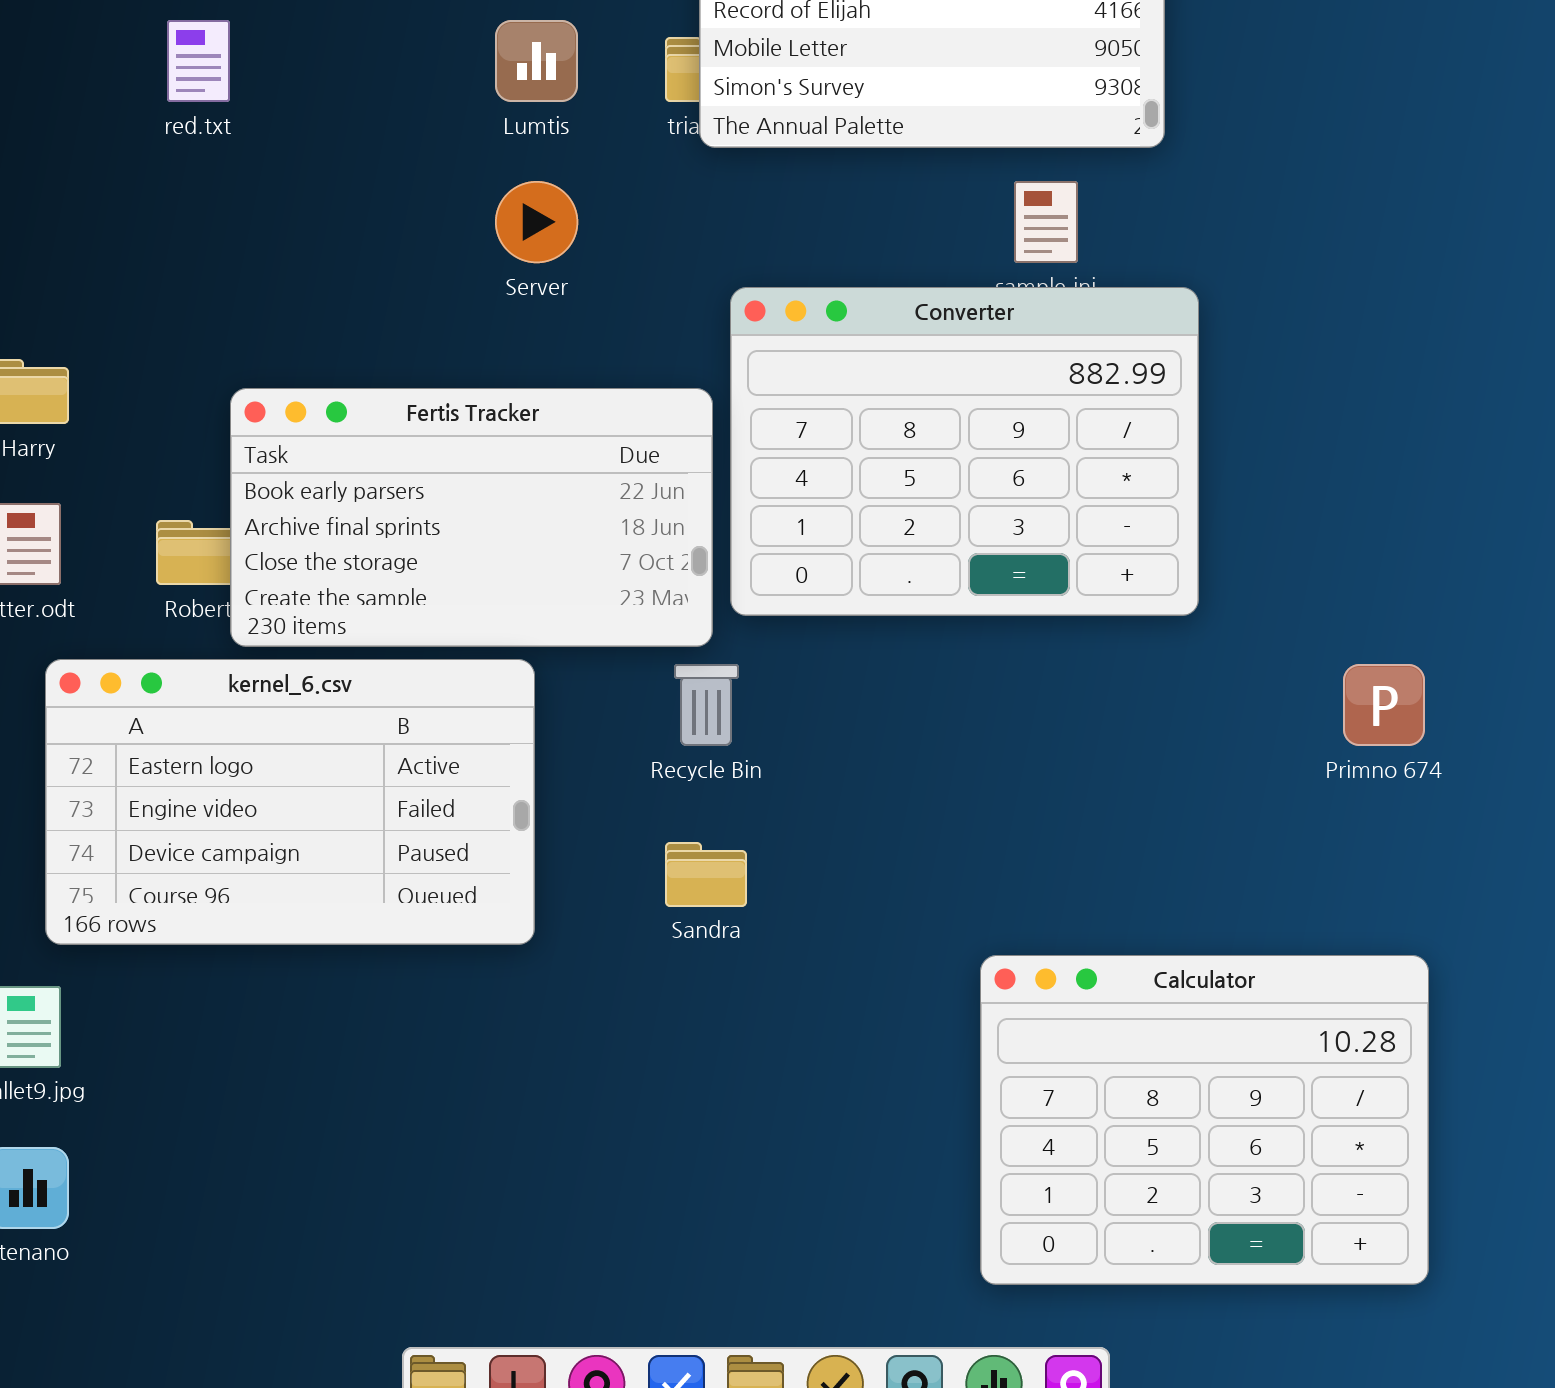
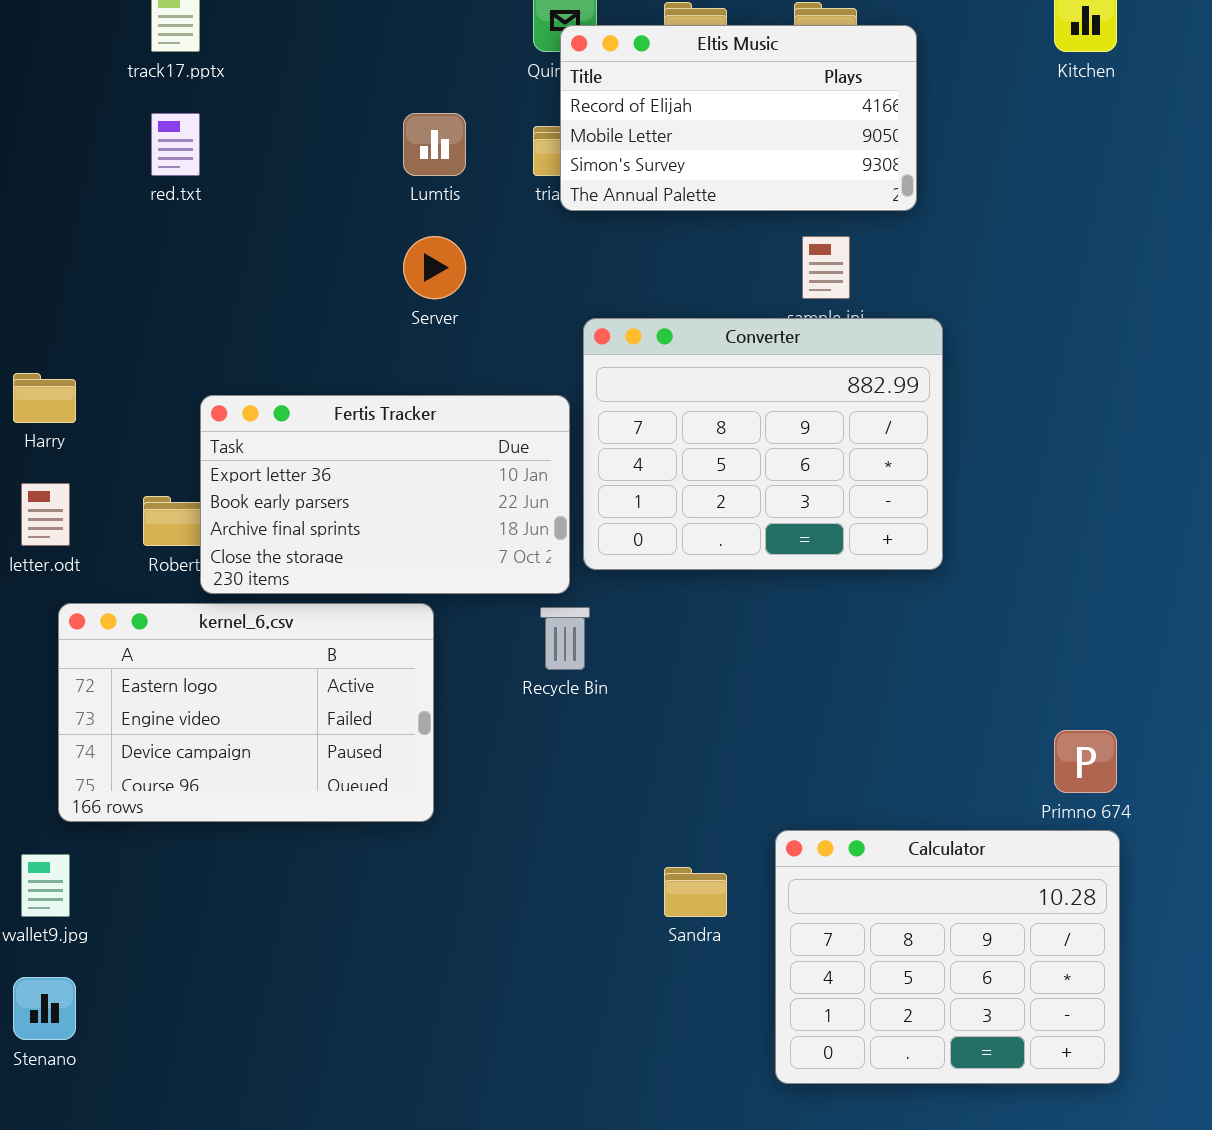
Fertis Tracker: [230,388,713,647] -> [200,395,570,594], scrolled up 1 row
Primno 674: [1343,664,1425,746] -> [1054,730,1117,793], moved
Sandra: [665,842,747,907] -> [664,867,727,917], moved

